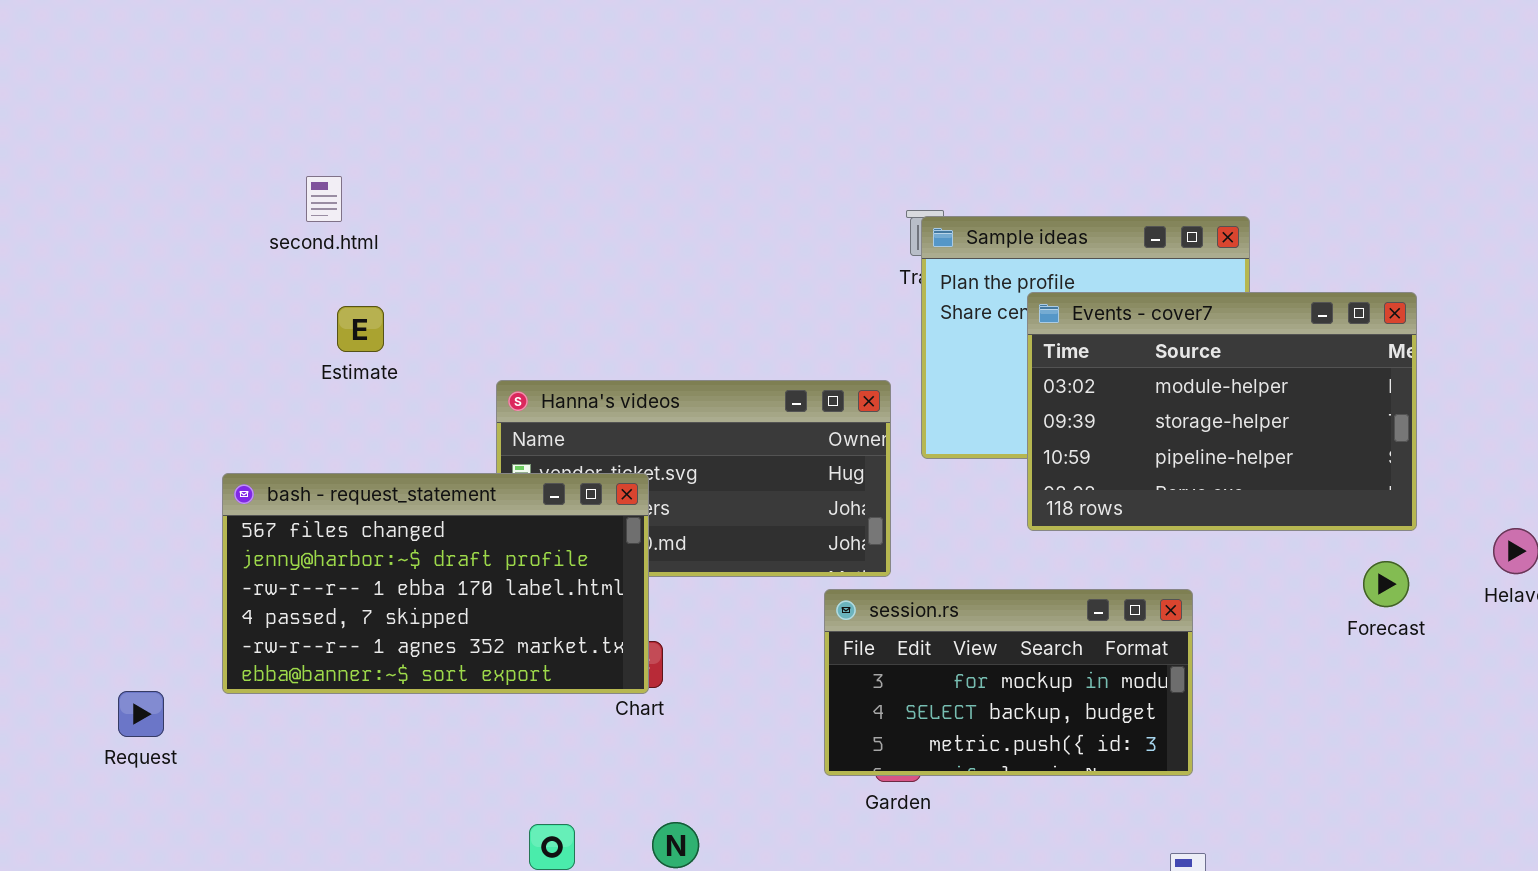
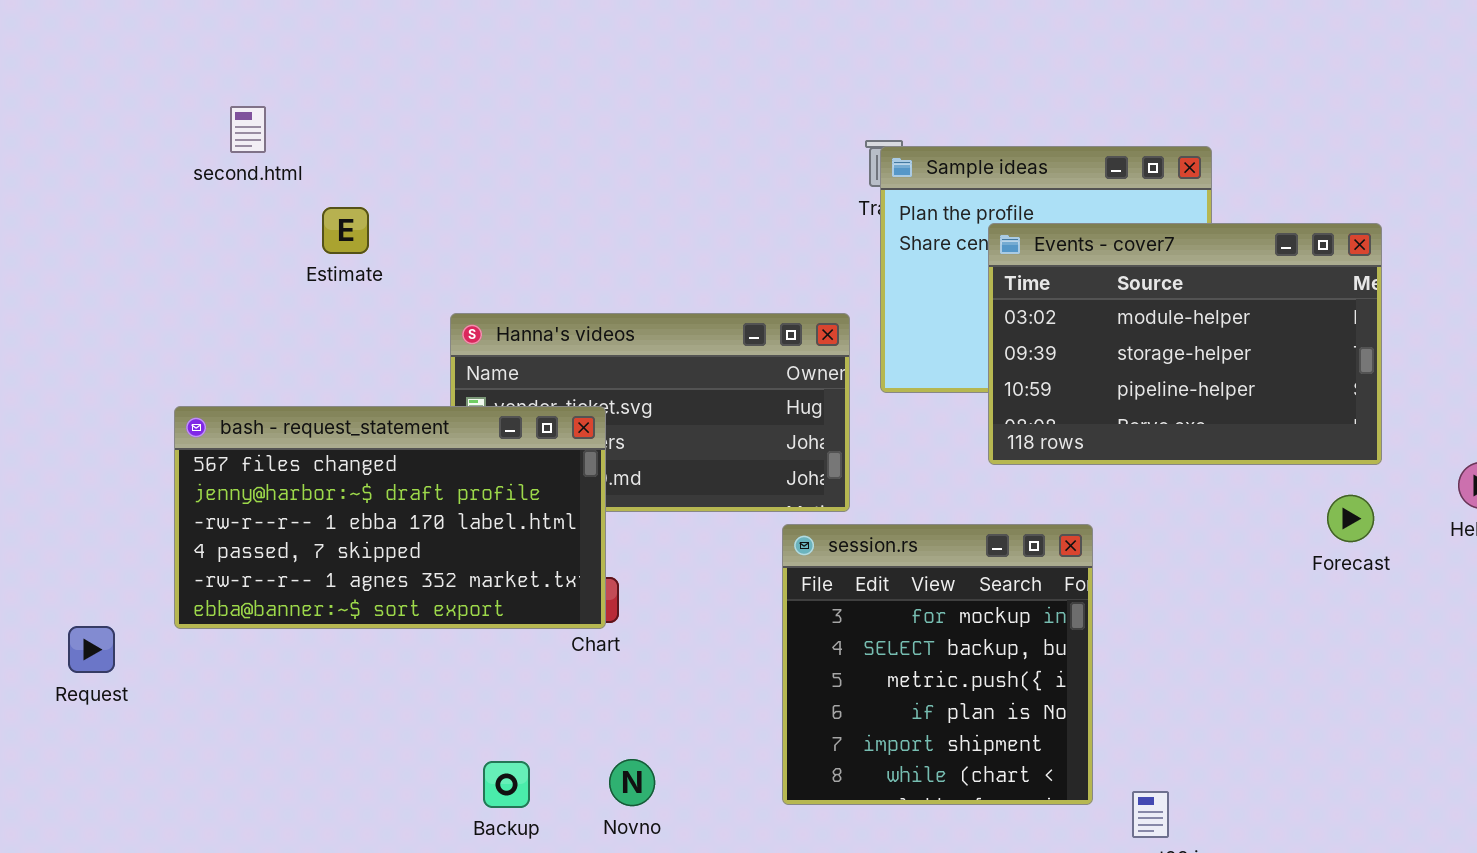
second.html: [306,176,342,222] -> [230,106,266,153], moved
Estimate: [337,306,384,352] -> [322,207,369,254], moved
session.rs: [824,589,1193,776] -> [782,524,1093,805], resized

